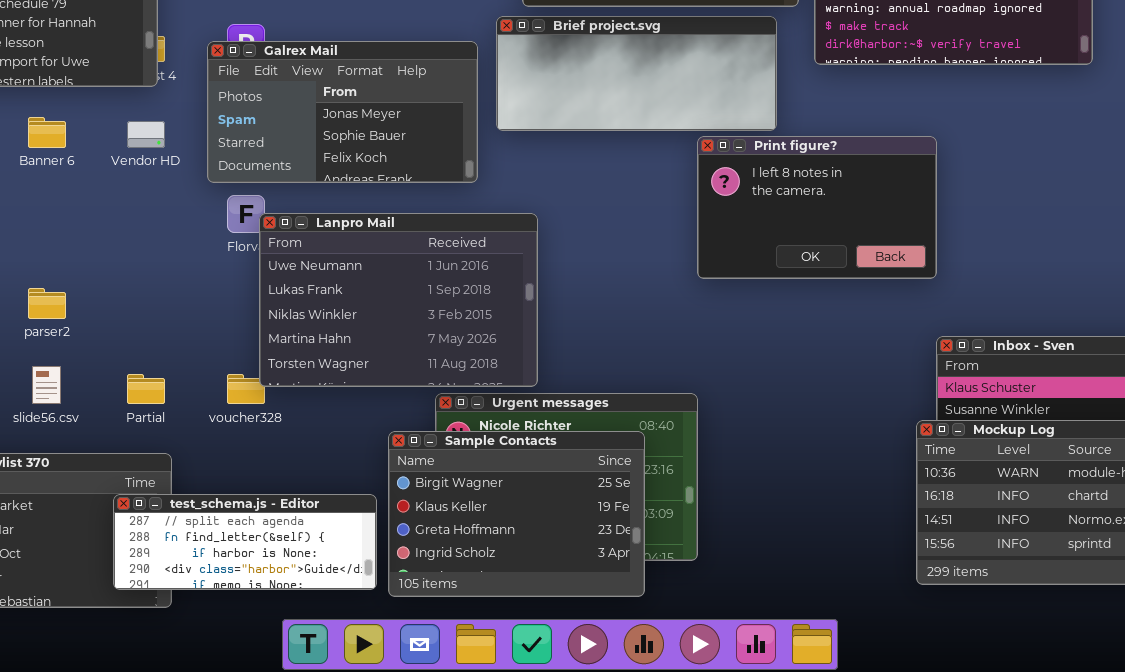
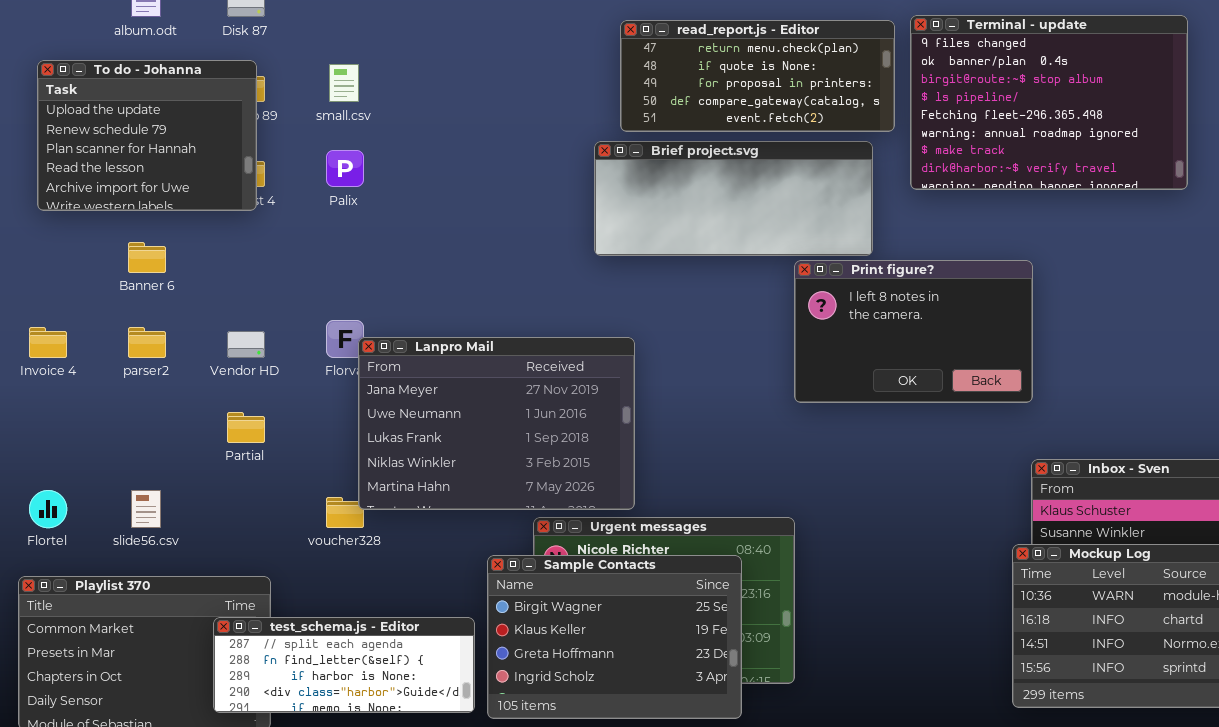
Galrex Mail: [207,41,478,183] -> none, closed
Vendor HD: [127,121,165,148] -> [227,331,265,358], moved
Lanpro Mail: [259,213,538,387] -> [358,337,635,510], scrolled up 1 row
parser2: [28,288,66,319] -> [128,327,166,358], moved
Partial: [127,374,165,404] -> [227,412,265,443], moved

